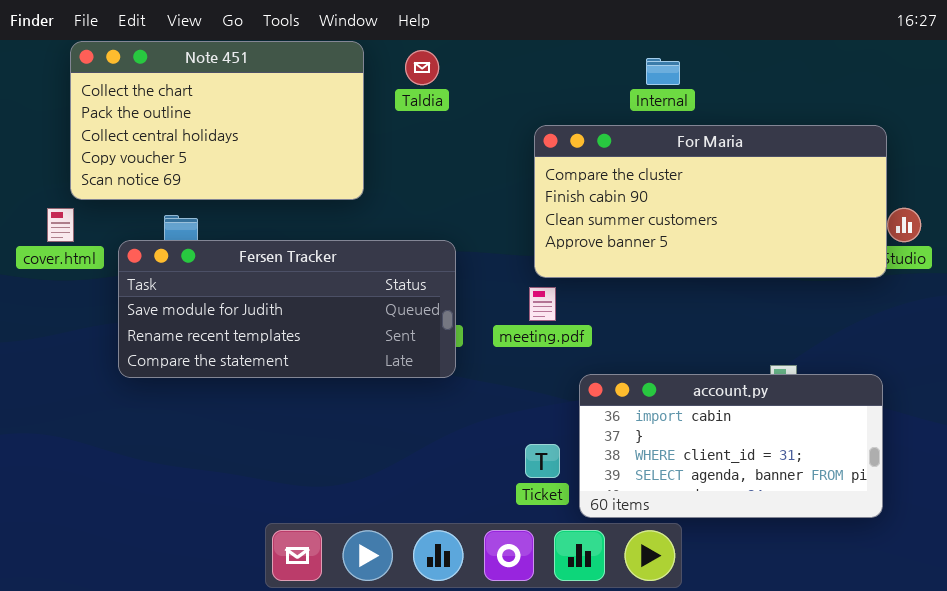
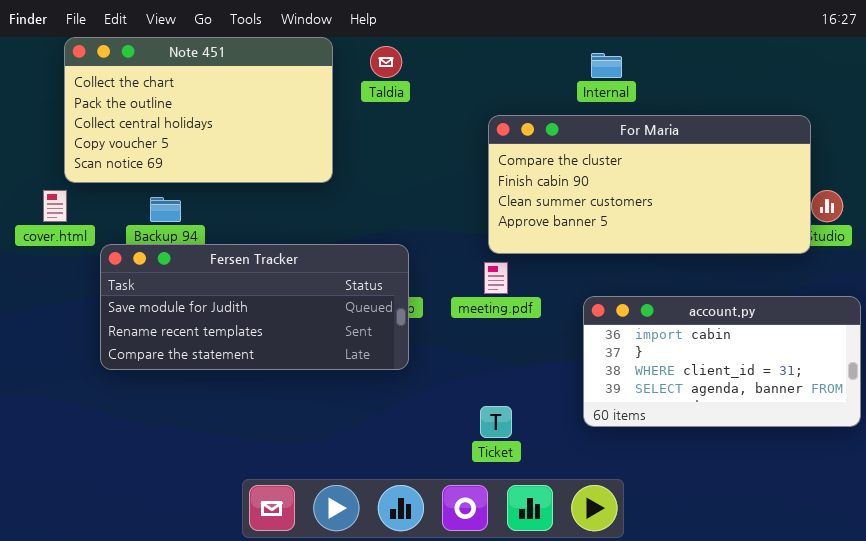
Fersen Tracker: [118,240,456,378] -> [100,244,409,370], moved
account.py: [579,374,883,518] -> [583,296,861,427], moved

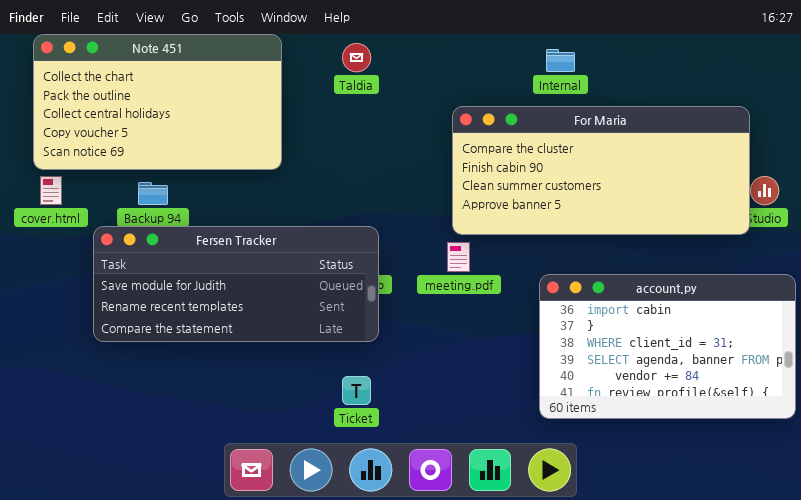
Note 451: [64,37,333,183] -> [33,34,282,170], moved
account.py: [583,296,861,427] -> [539,274,796,419], resized
Ticket: [480,406,512,438] -> [342,376,371,405], moved

